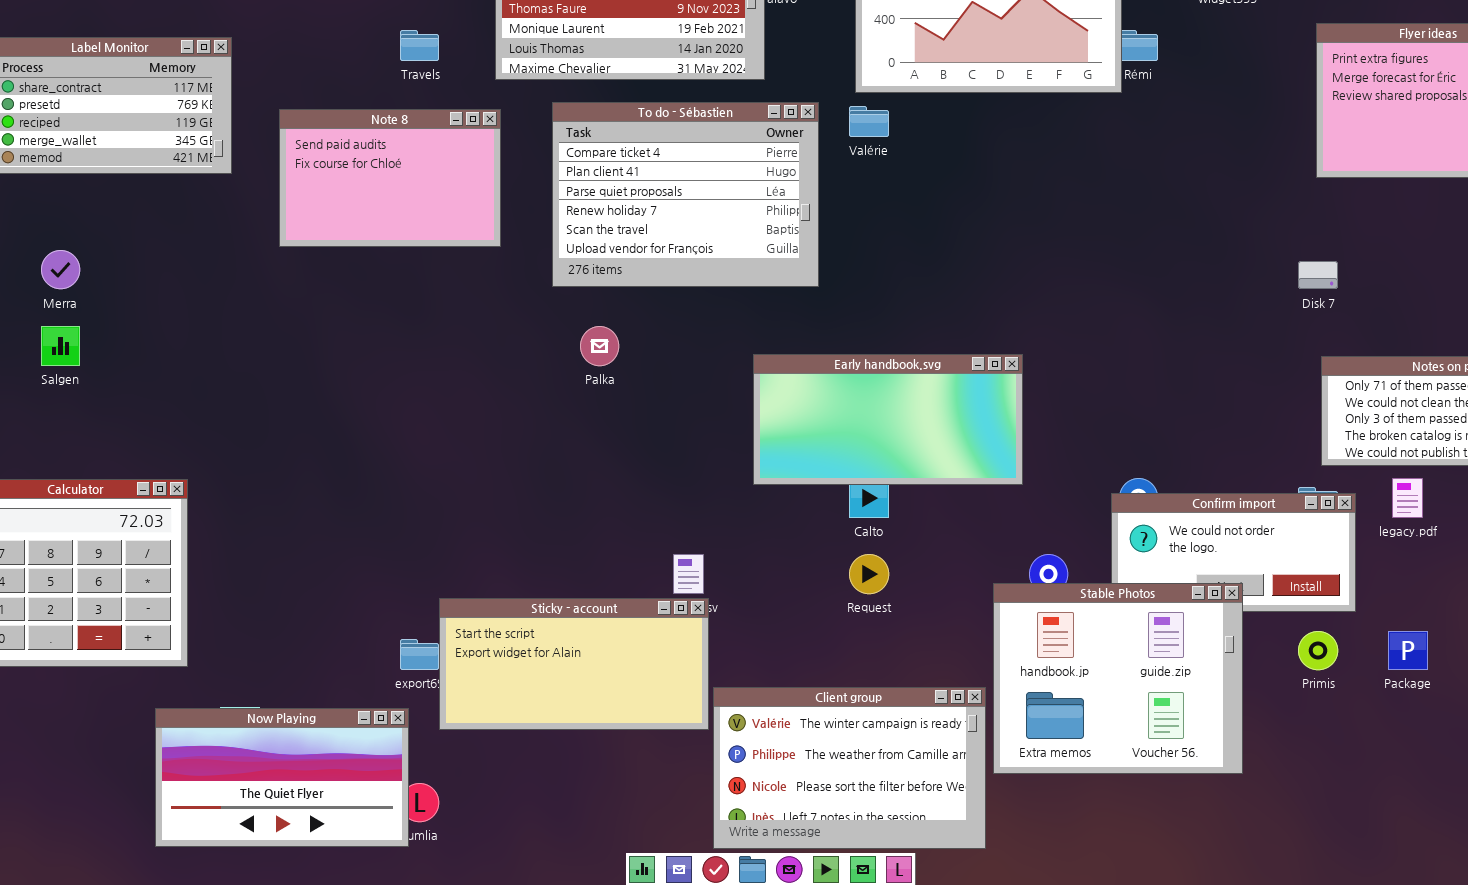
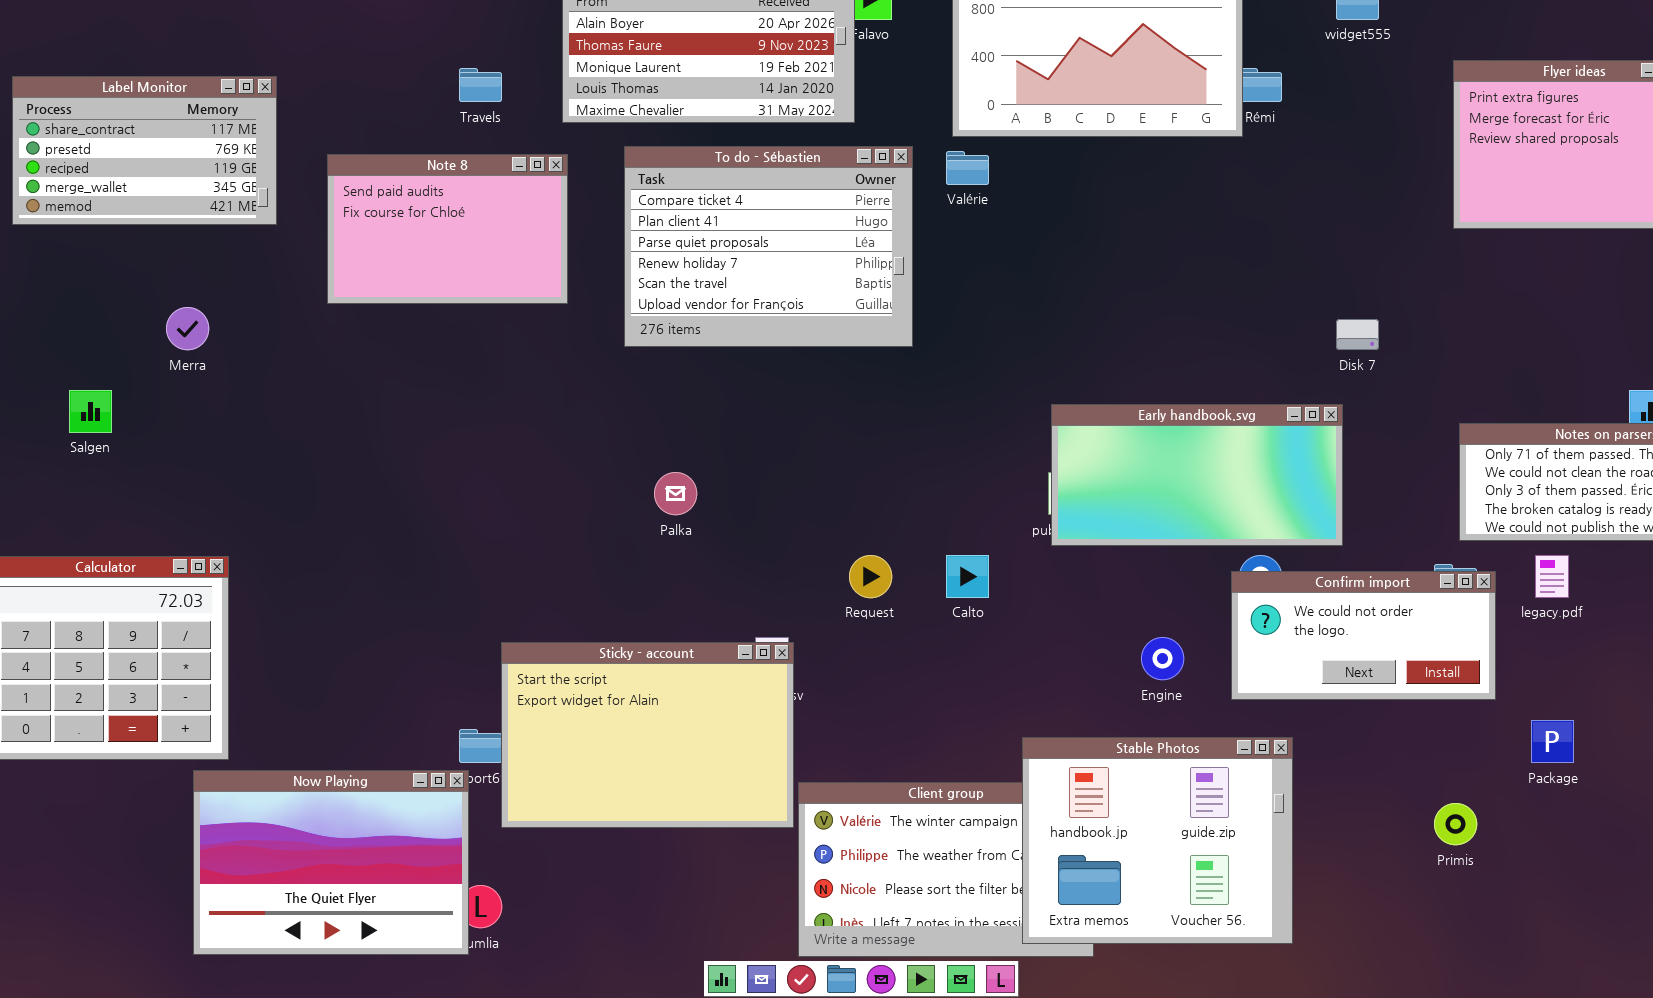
Merra: [41,250,80,289] -> [166,307,209,350], moved
Disk 7: [1298,261,1338,289] -> [1336,319,1379,350], moved
Palka: [580,326,619,366] -> [654,472,697,515], moved
Early handbook.svg: [753,354,1023,485] -> [1051,404,1343,546], moved
Request: [849,554,889,594] -> [849,555,892,598], moved
Stable Photos: [993,583,1243,774] -> [1022,737,1293,944], moved
Sticky - account: [439,598,709,730] -> [501,642,794,828], resized
Primis: [1298,631,1338,670] -> [1434,803,1477,845], moved
Now Playing: [155,708,409,847] -> [193,770,469,955], resized

